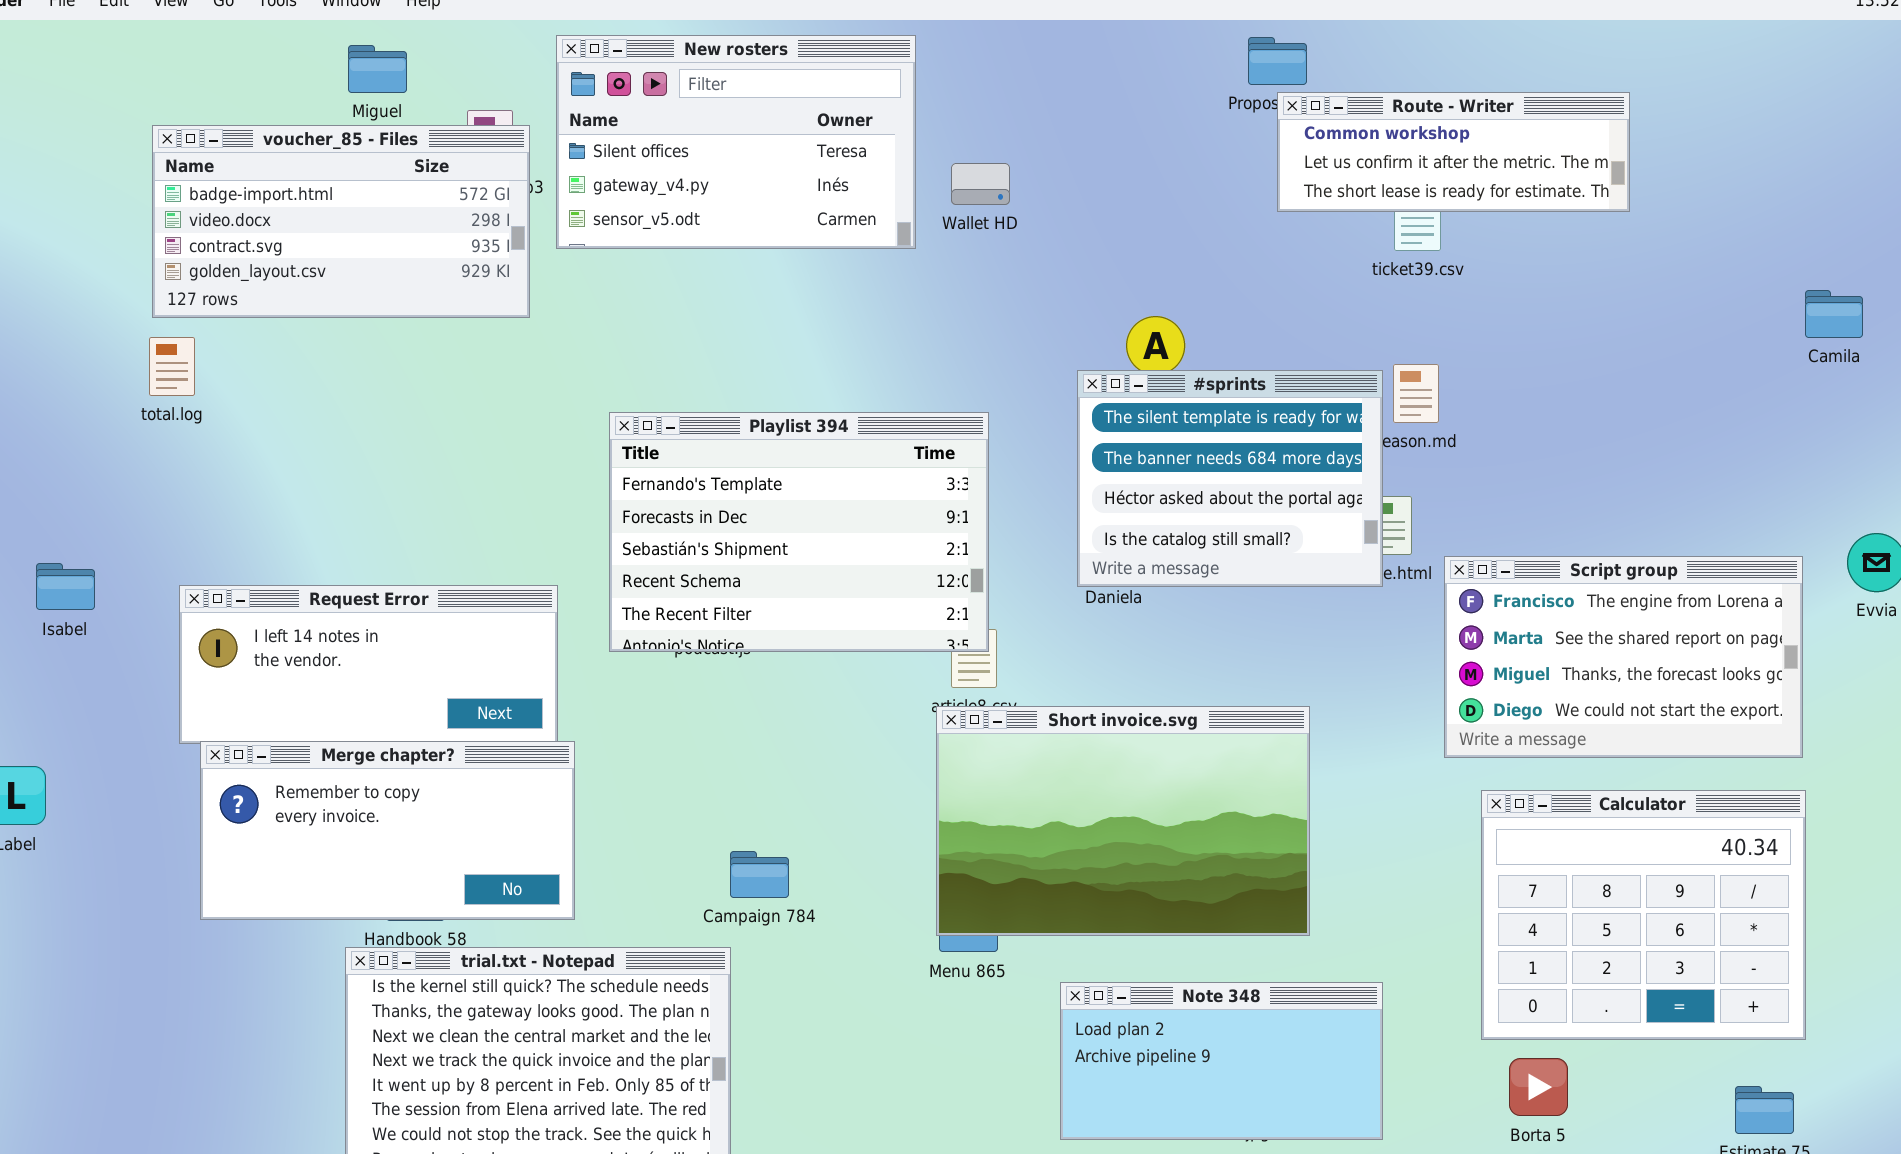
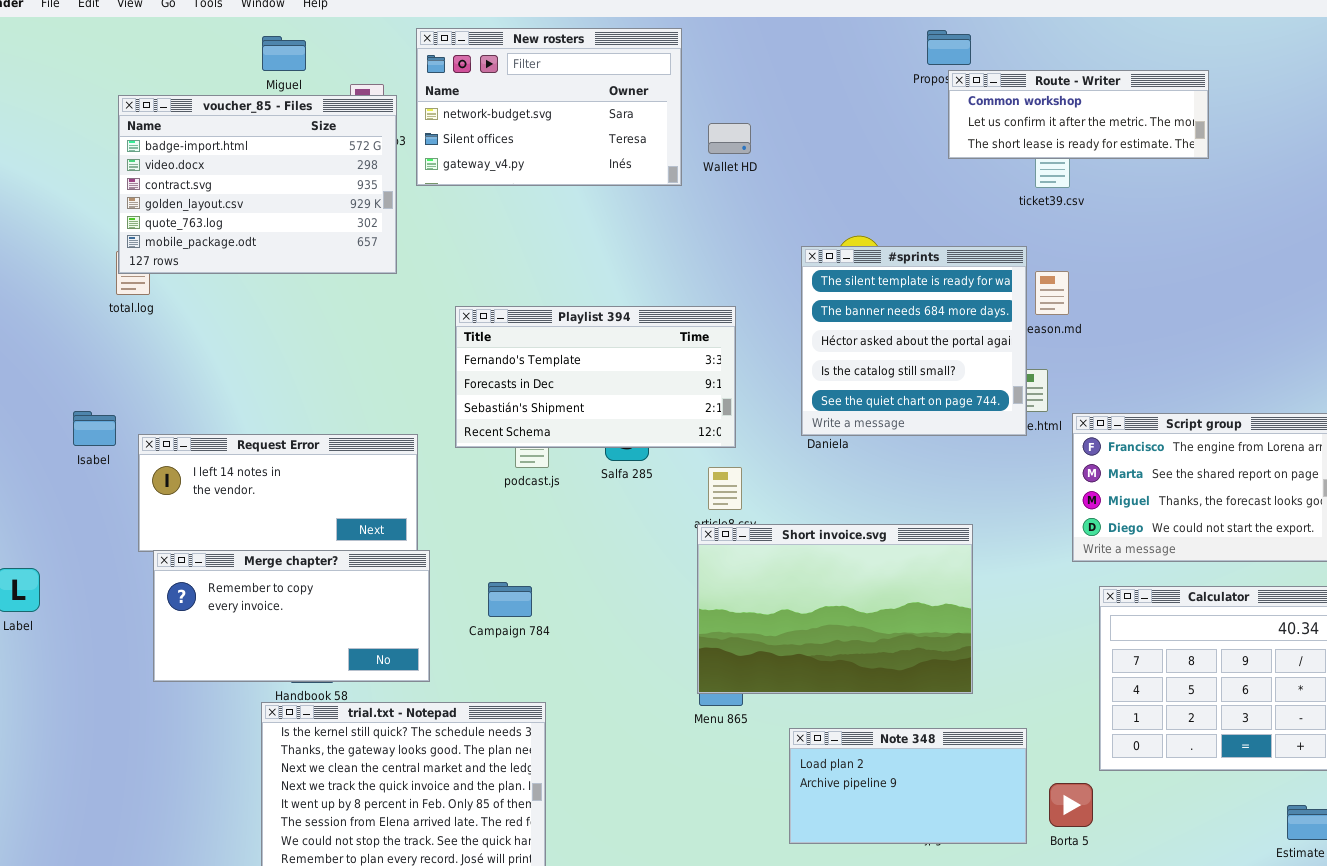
New rosters: [556,35,916,249] -> [416,28,682,186], scrolled up 1 row
voucher_85 - Files: [152,125,530,318] -> [118,95,397,274], resized
#sprints: [1077,370,1383,587] -> [801,246,1027,436], resized
Playlist 394: [609,412,989,652] -> [455,306,736,448], resized
Isabel: [36,563,95,610] -> [73,411,116,446], moved
Campaign 784: [730,851,789,898] -> [488,582,532,617], moved
Borta 5: [1509,1058,1568,1116] -> [1049,783,1093,827], moved

